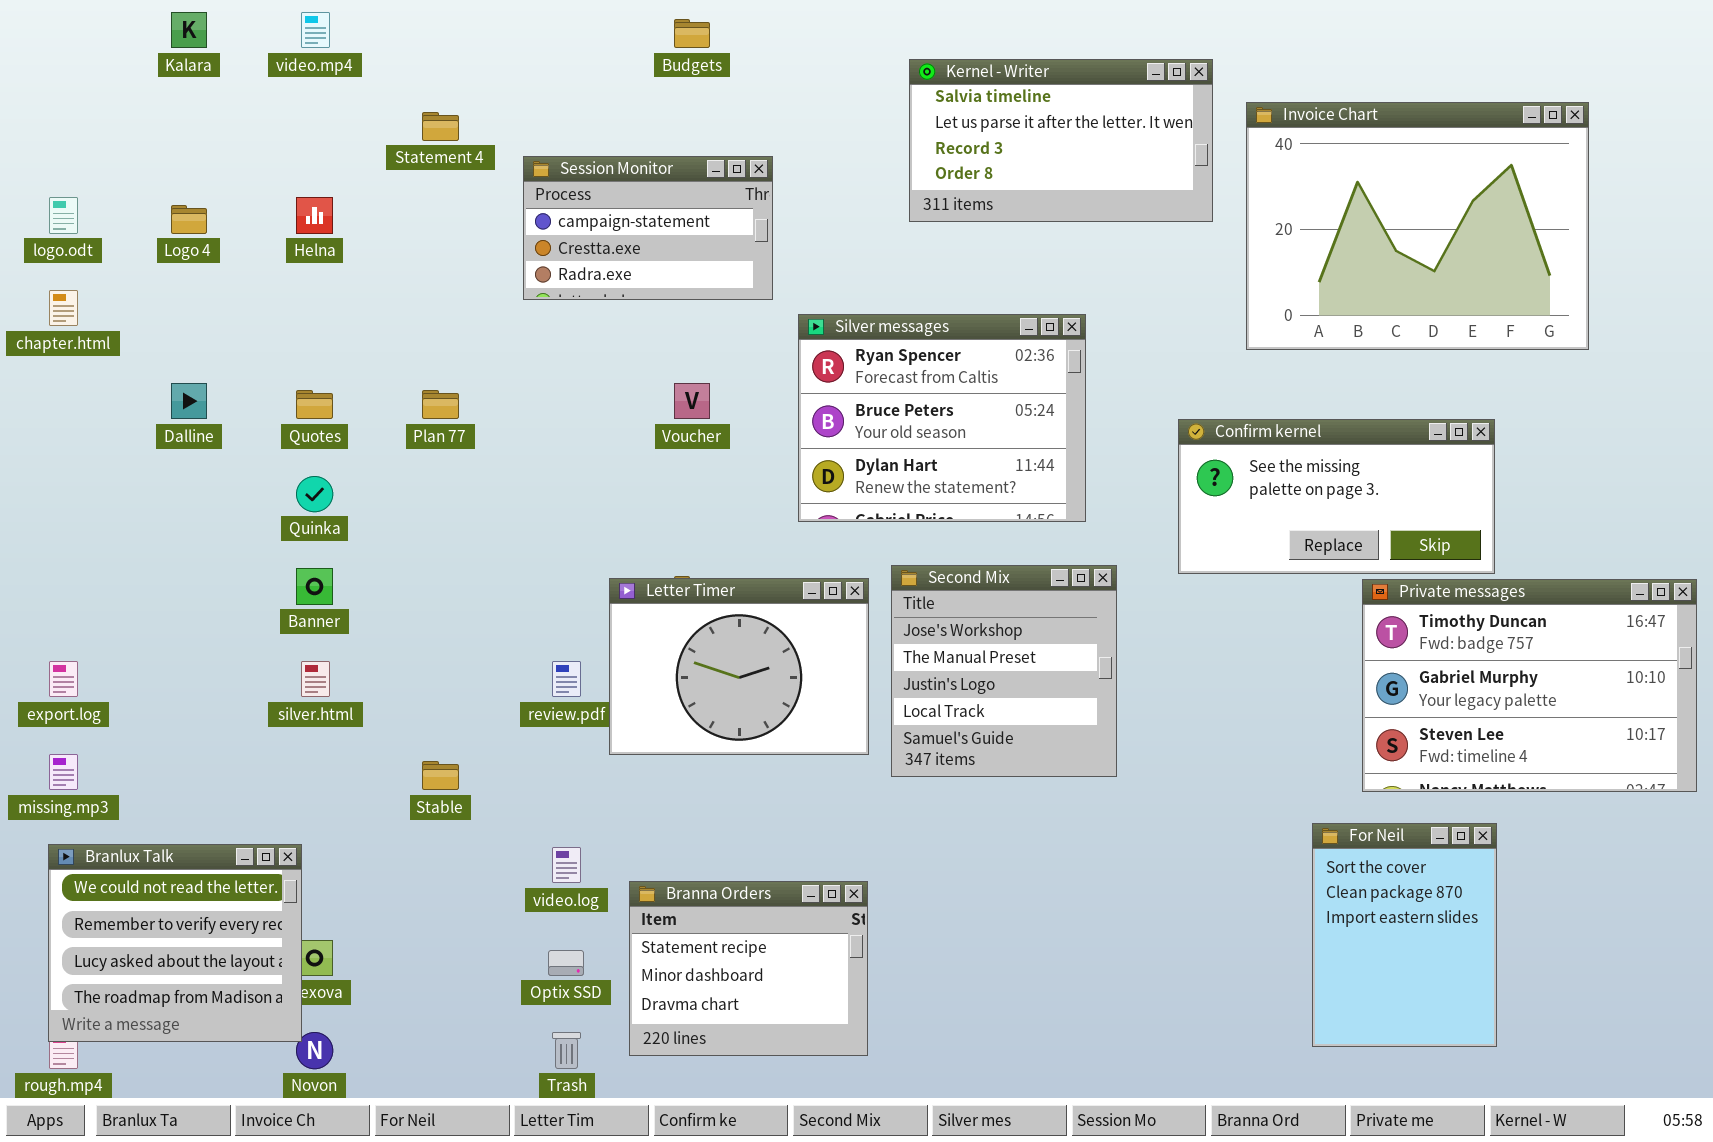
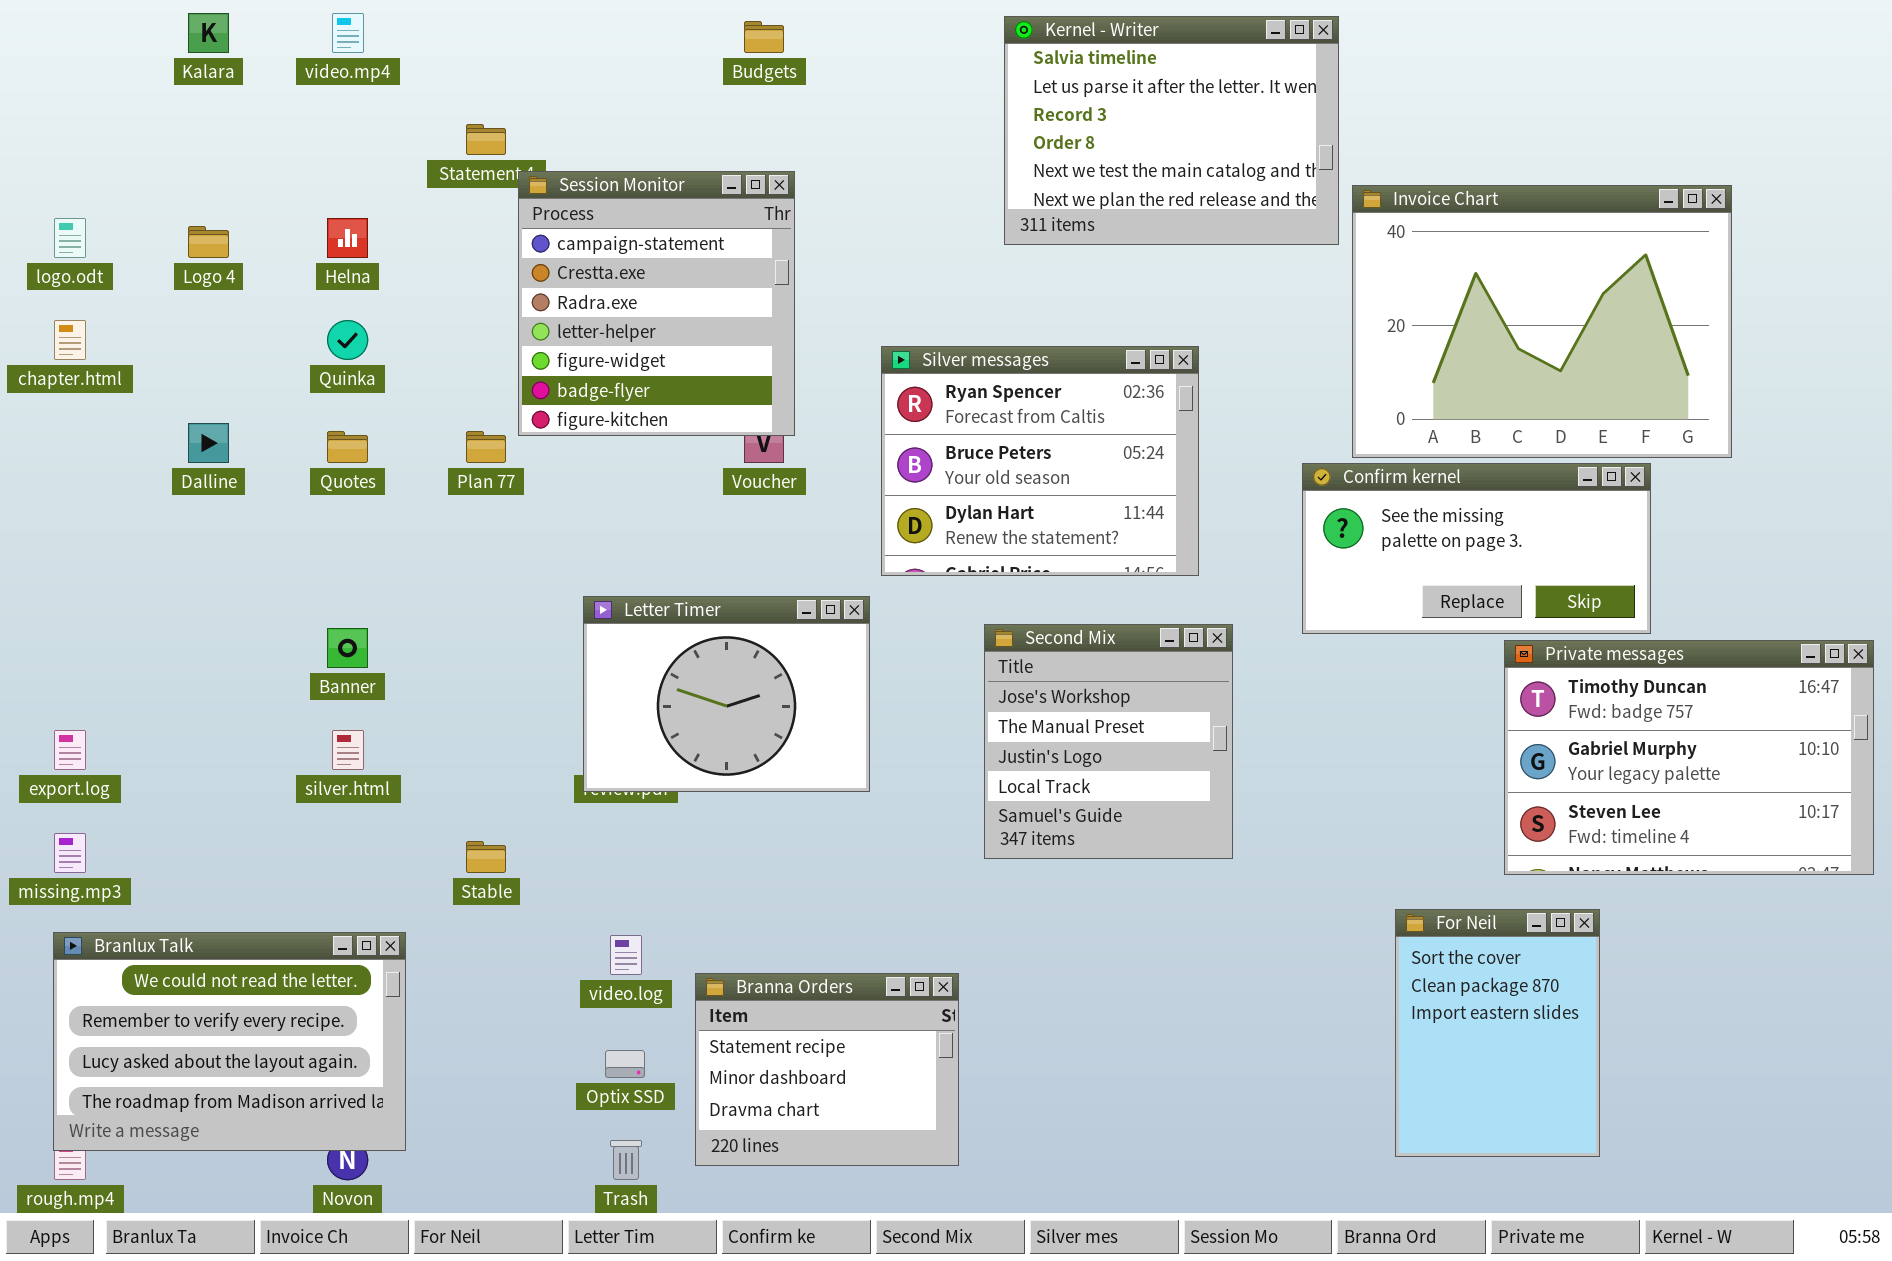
Kernel - Writer: [909,59,1213,222] -> [1004,16,1339,245], resized
Invoice Chart: [1246,102,1589,350] -> [1352,185,1732,458], moved
Session Monitor: [523,156,773,300] -> [518,171,795,436], moved, resized
Quinka: [296,476,333,512] -> [327,320,368,360], moved
Letter Timer: [609,578,869,755] -> [583,596,870,792], moved
For Neil: [1312,823,1497,1047] -> [1395,909,1600,1157], moved
Branlux Talk: [48,844,302,1042] -> [53,932,406,1151], resized

